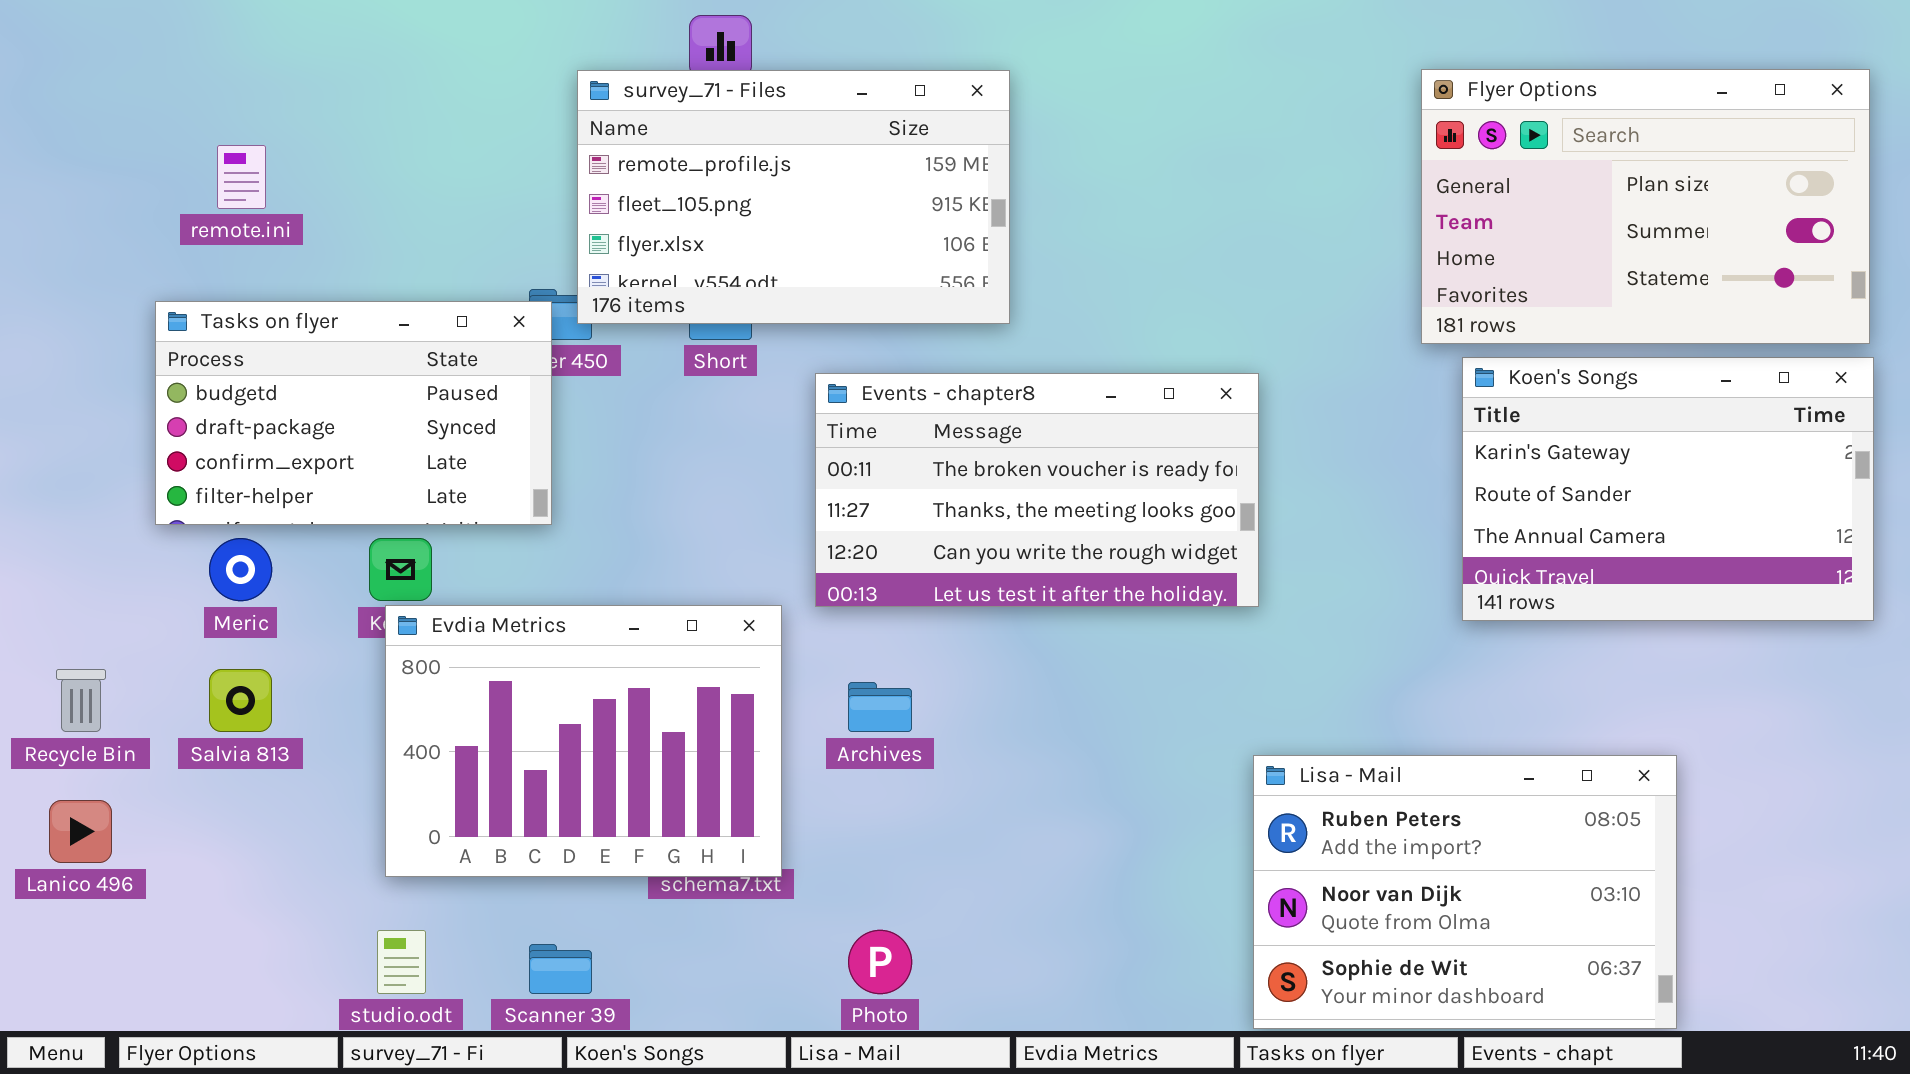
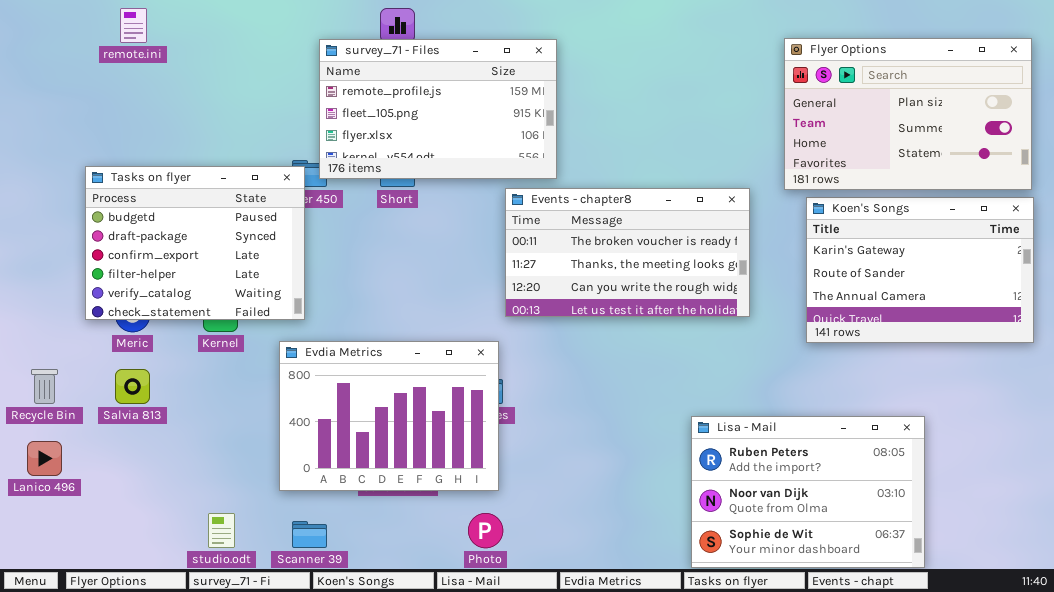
remote.ini: [217,145,266,209] -> [120,8,147,43], moved
Tasks on flyer: [155,301,552,525] -> [85,166,305,320], resized
Events - chapter8: [815,373,1259,607] -> [505,188,750,317], moved
Evdia Metrics: [385,605,782,877] -> [279,341,499,491], moved

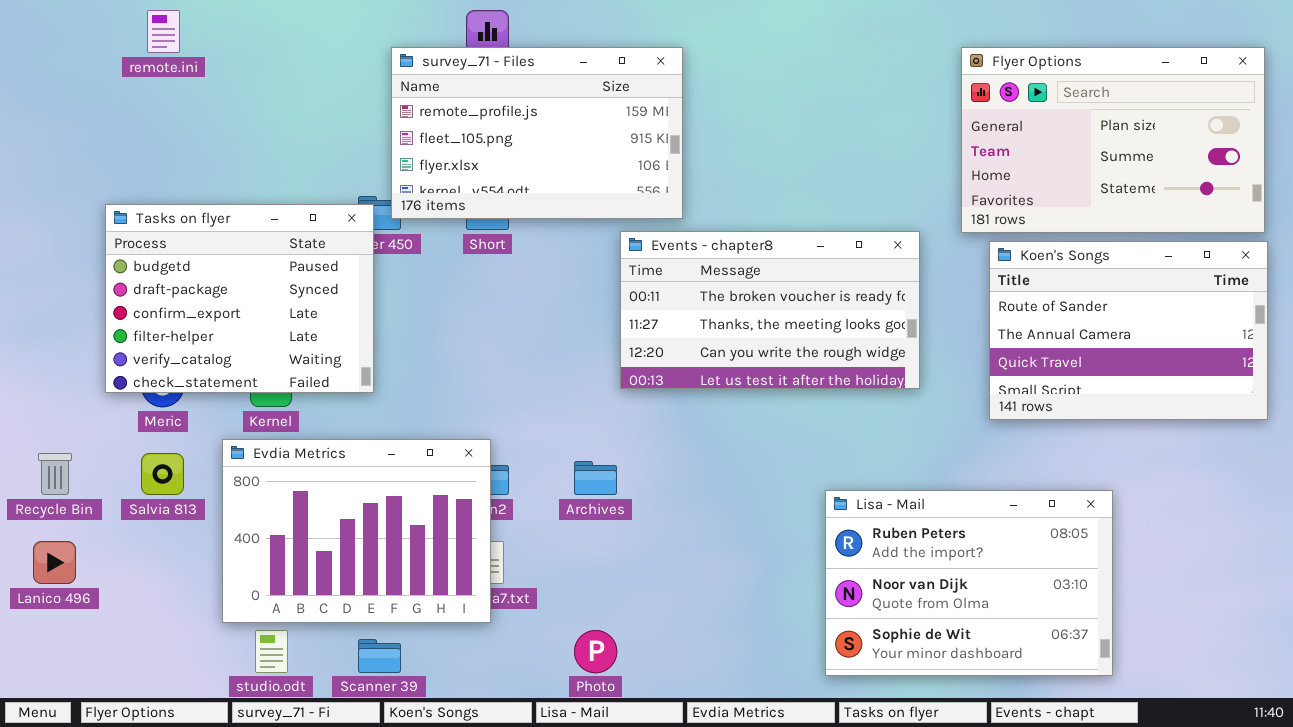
Koen's Songs: [806,197,1034,343] -> [989,241,1268,420], scrolled down 1 row
Evdia Metrics: [279,341,499,491] -> [222,439,491,623], moved
Lisa - Mail: [691,416,925,568] -> [825,490,1113,676], moved

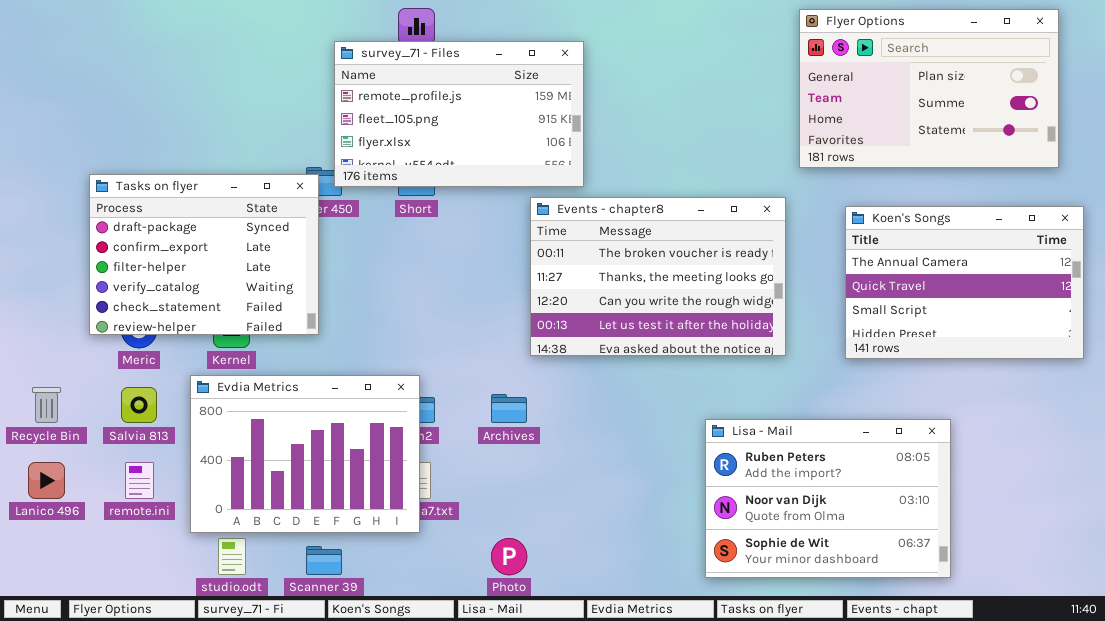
remote.ini: [147,10,180,53] -> [125,462,154,499], moved
Flyer Options: [961,47,1265,233] -> [799,9,1059,168], moved
Tasks on flyer: [105,204,374,393] -> [89,174,319,335], scrolled down 1 row
Events - chapter8: [620,231,920,389] -> [530,197,786,356], resized
Koen's Songs: [989,241,1268,420] -> [845,206,1084,359], scrolled down 1 row

